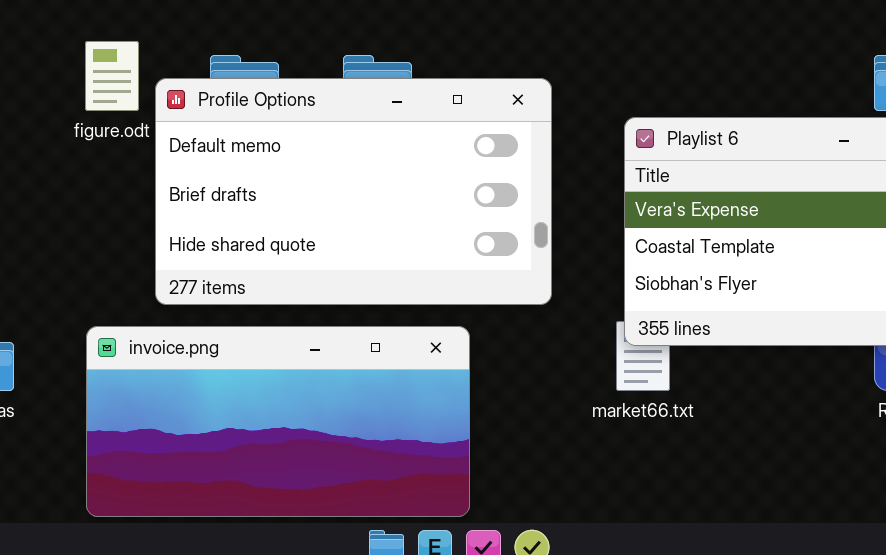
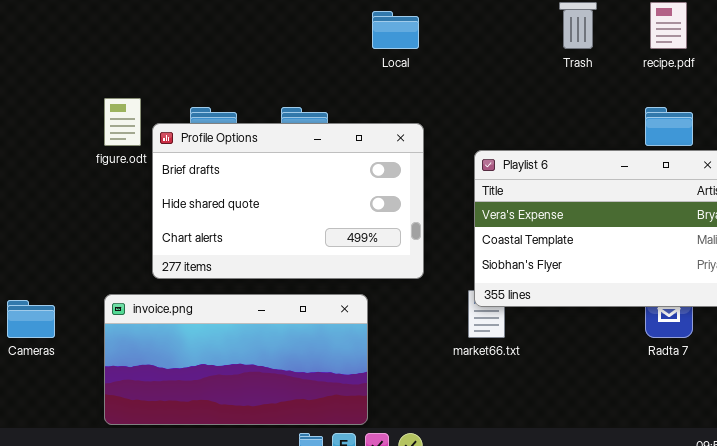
Profile Options: [155,78,552,305] -> [152,123,424,279], scrolled down 1 row

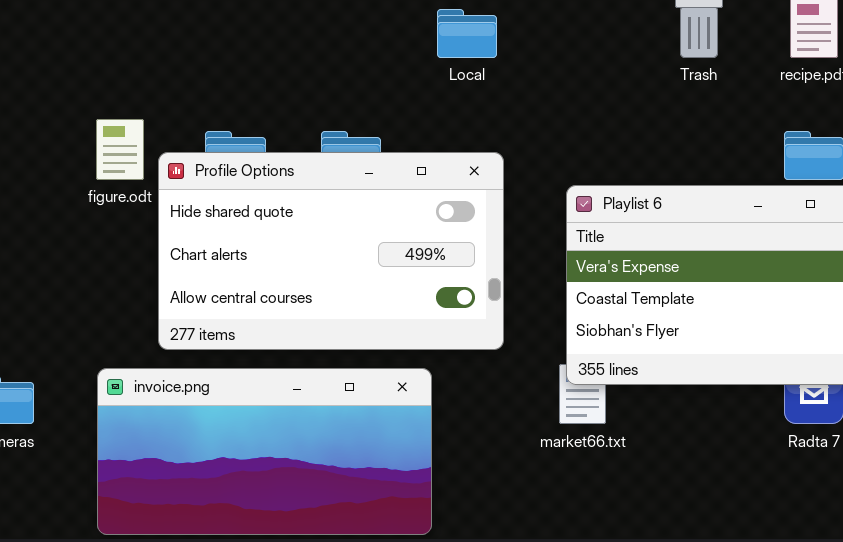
Profile Options: [152,123,424,279] -> [158,152,504,350], scrolled down 1 row

